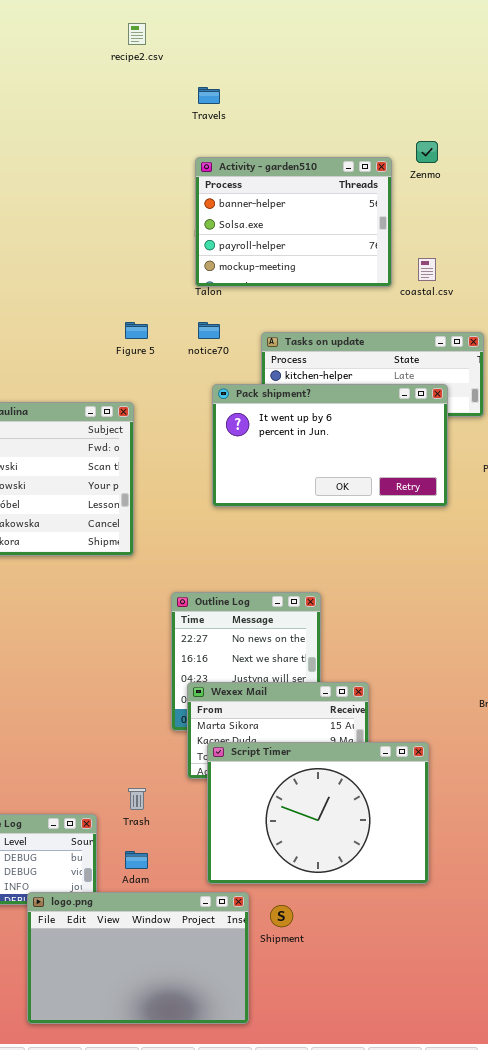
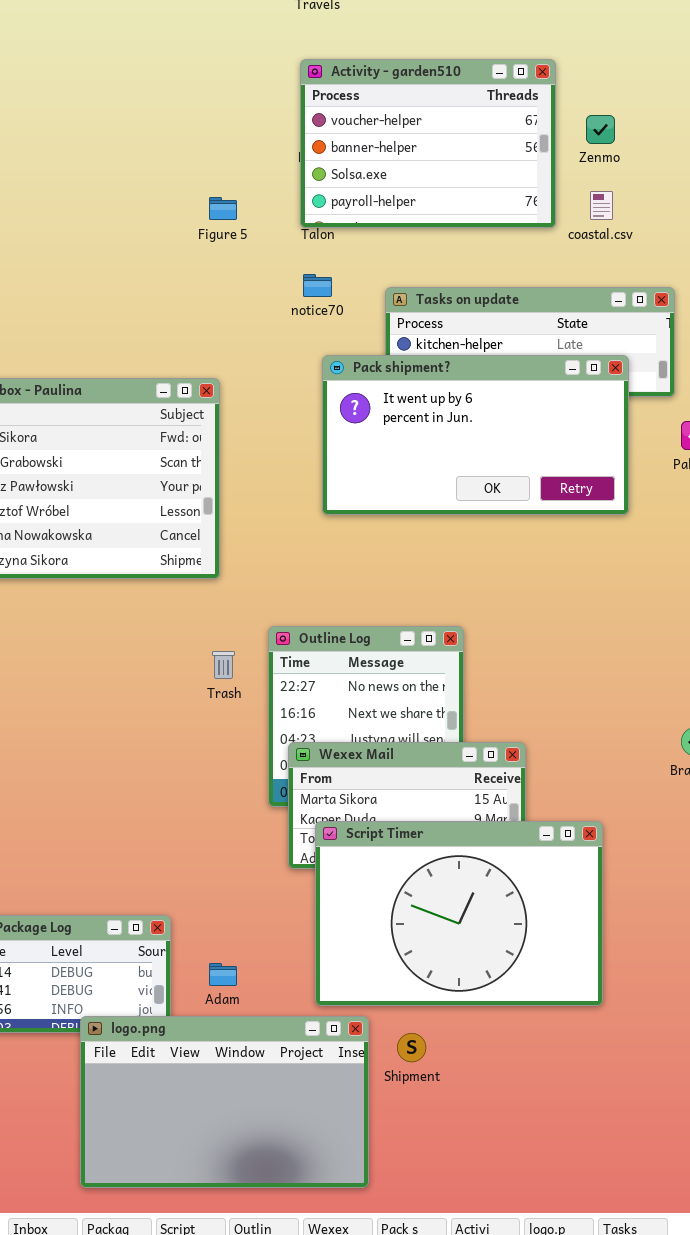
Zenmo: [416,141,438,163] -> [586,115,615,144], moved
Activity - garden510: [195,157,392,287] -> [300,59,556,228], scrolled up 1 row
Figure 5: [125,322,148,339] -> [209,197,237,220], moved
Trash: [128,788,146,810] -> [212,651,235,679], moved

